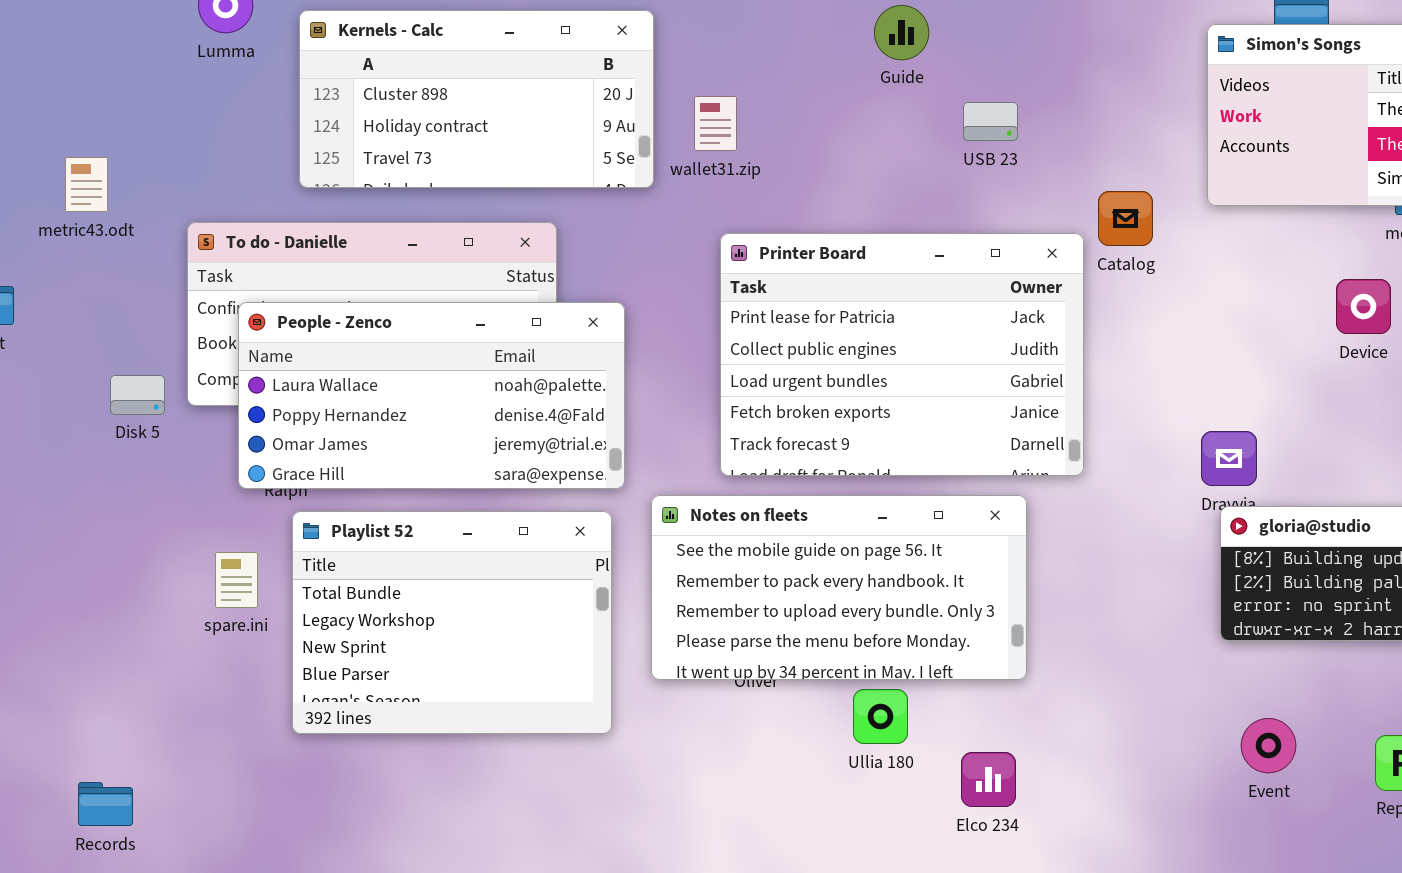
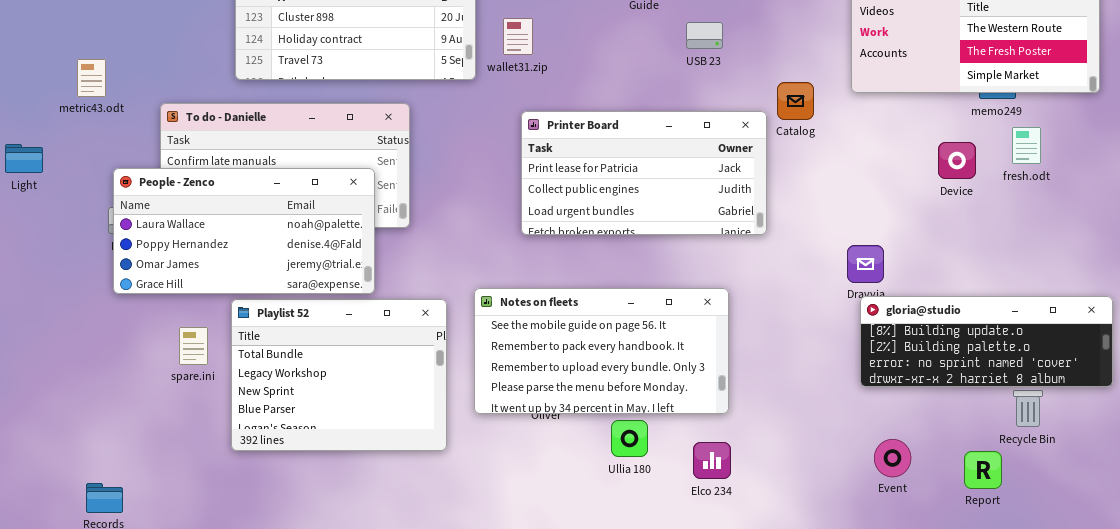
Printer Board: [720,233,1084,476] -> [521,111,767,235], resized
People - Zenco: [238,302,625,489] -> [113,168,375,294], moved
Elco 234: [961,752,1016,807] -> [693,442,731,479], moved

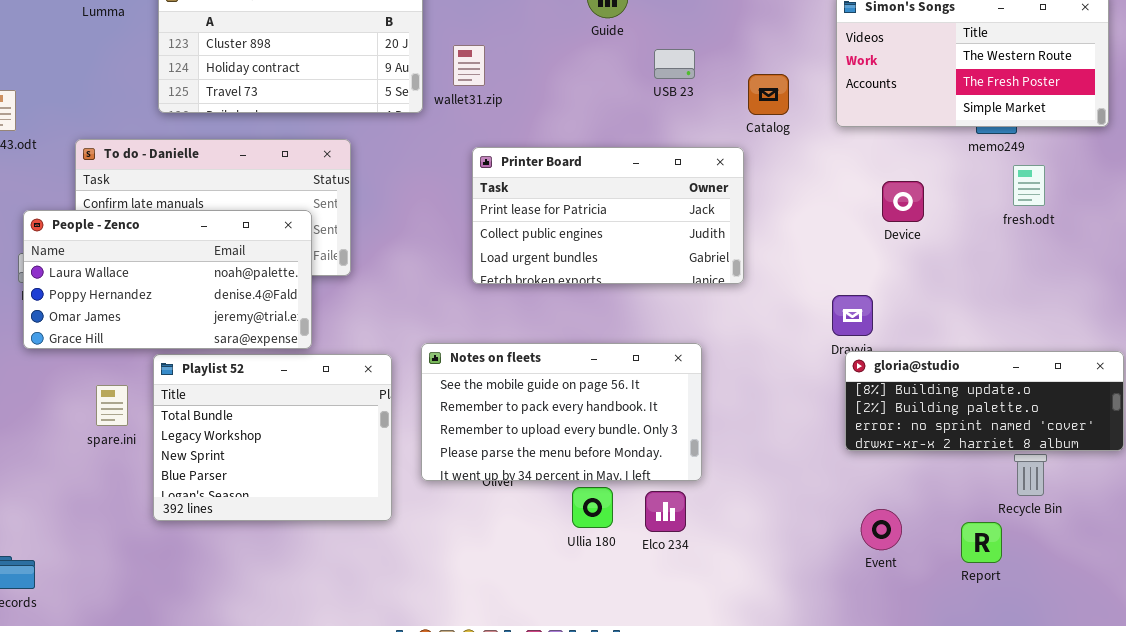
Catalog: [777,82,814,120] -> [748,74,789,115], moved
Device: [938,142,976,179] -> [882,181,924,222], moved
Elco 234: [693,442,731,479] -> [645,491,686,532], moved

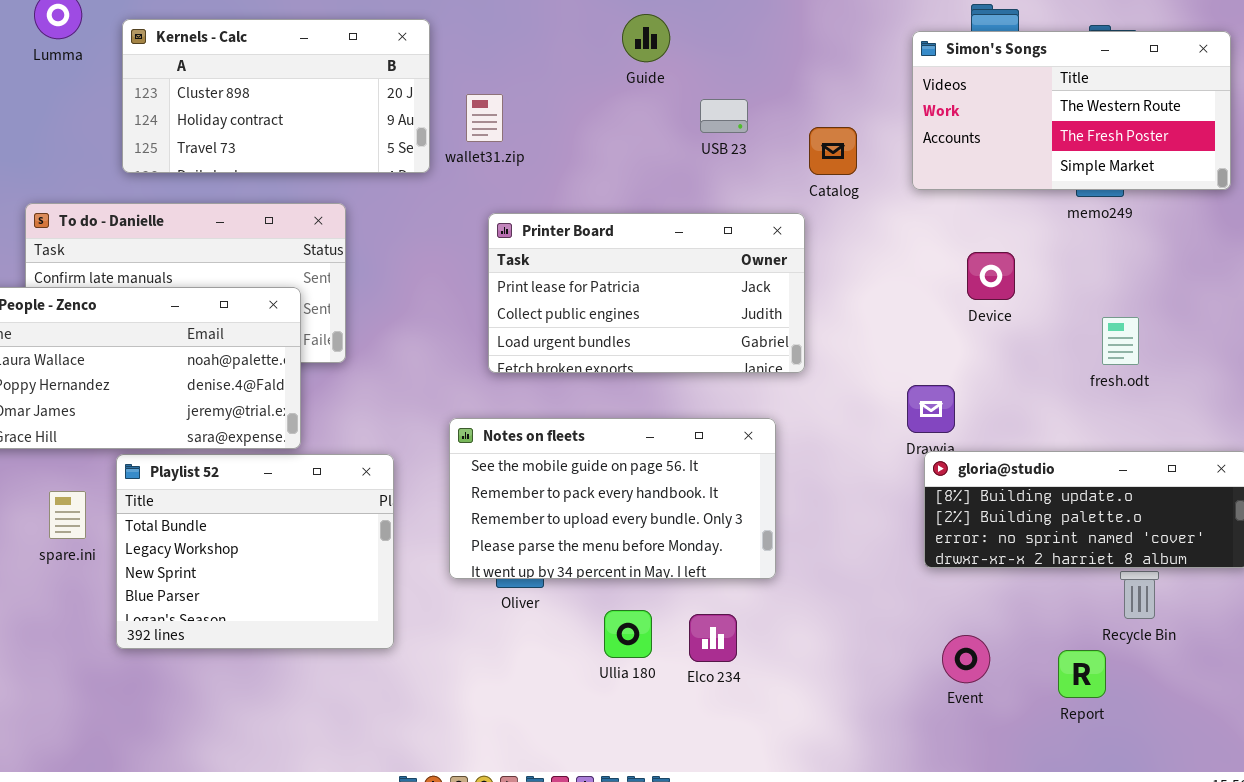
fresh.odt: [1013,165,1045,206] -> [1102,317,1139,365], moved
Notes on fleets: [421,343,702,481] -> [449,418,776,579], moved

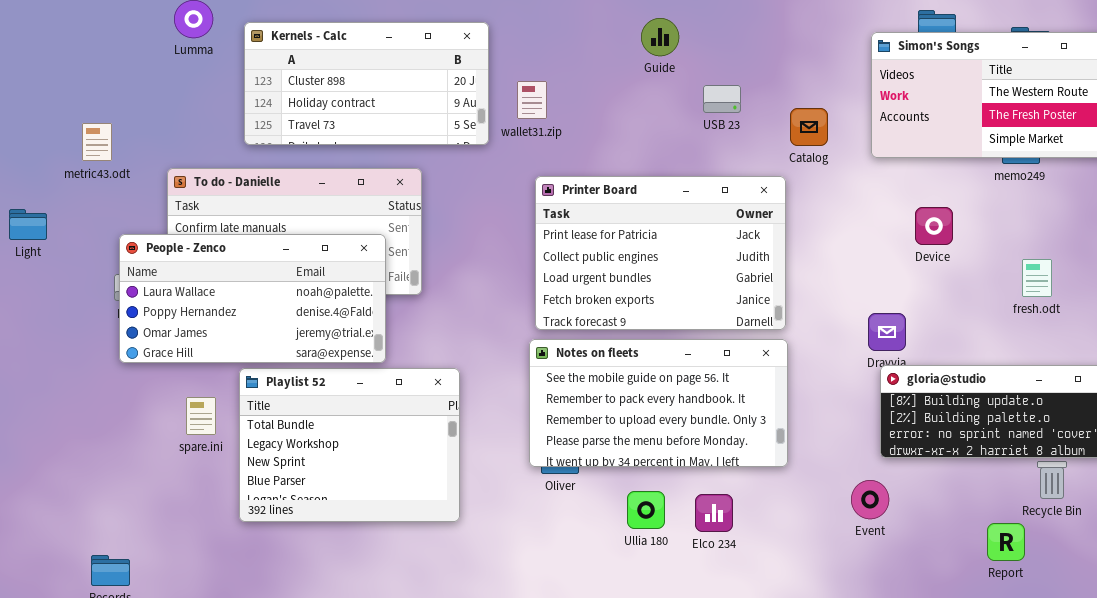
Printer Board: [488,213,805,373] -> [535,176,786,330], resized
Notes on fleets: [449,418,776,579] -> [529,339,788,467], moved
Event: [942,635,990,683] -> [851,480,889,519], moved

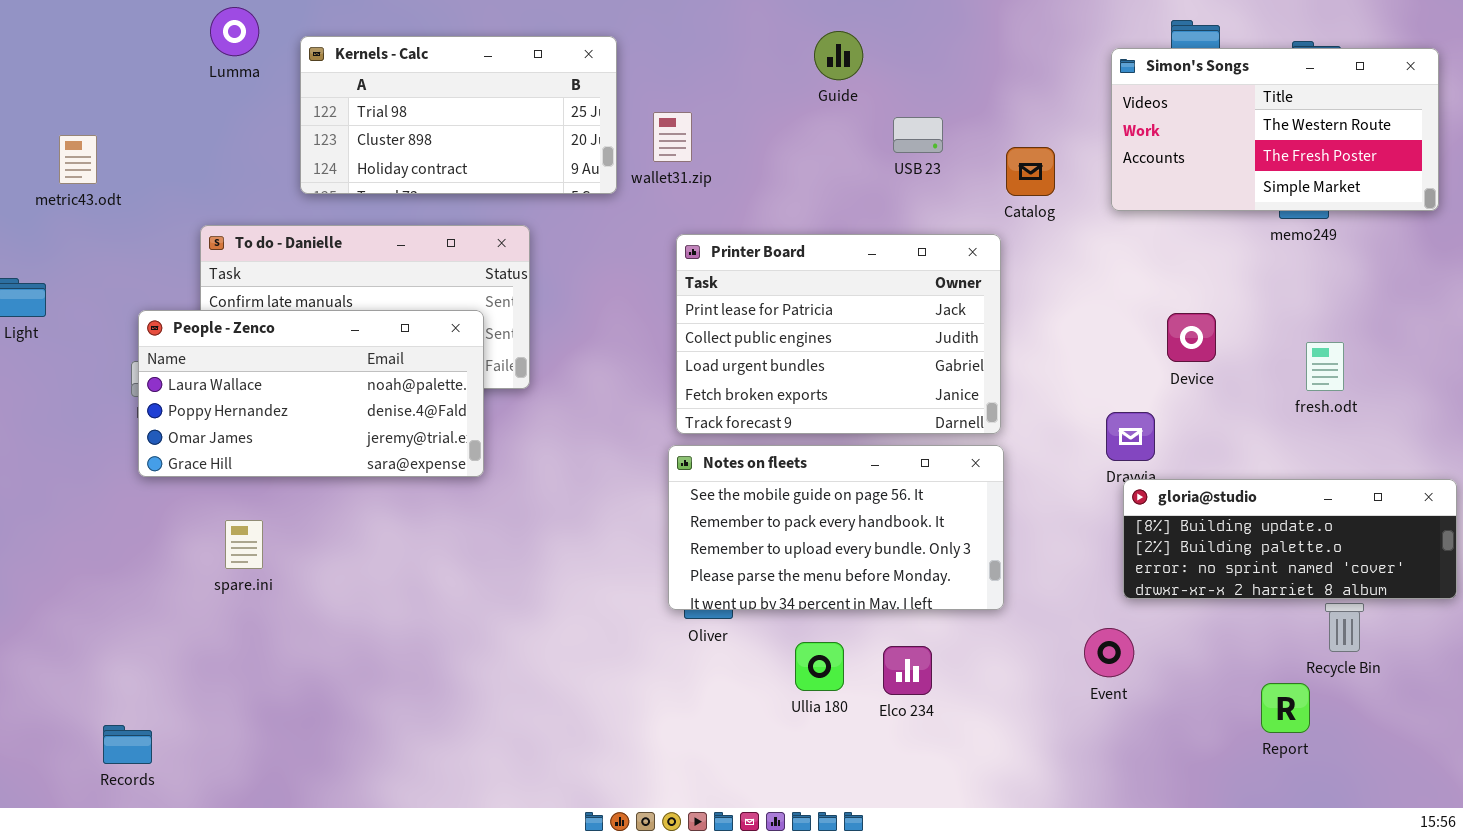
Kernels - Calc: [244,22,489,145] -> [300,36,617,194], scrolled up 1 row
metric43.odt: [82,123,112,161] -> [59,135,97,184], moved
Device: [915,207,953,245] -> [1167,313,1216,362], moved
Playlist 52: [239,368,460,522] -> none, closed

